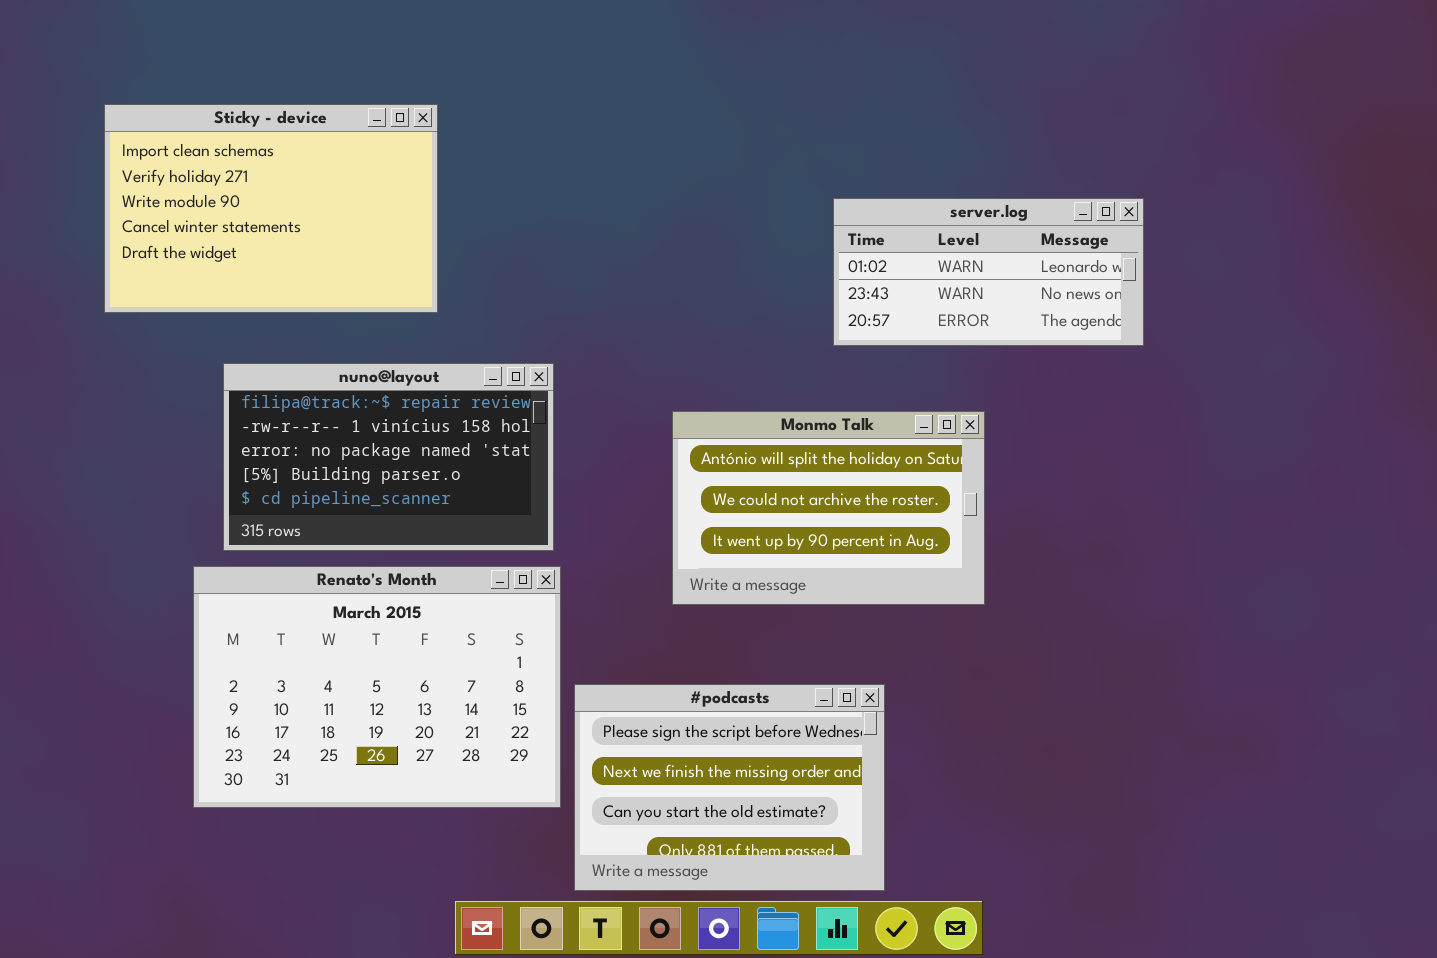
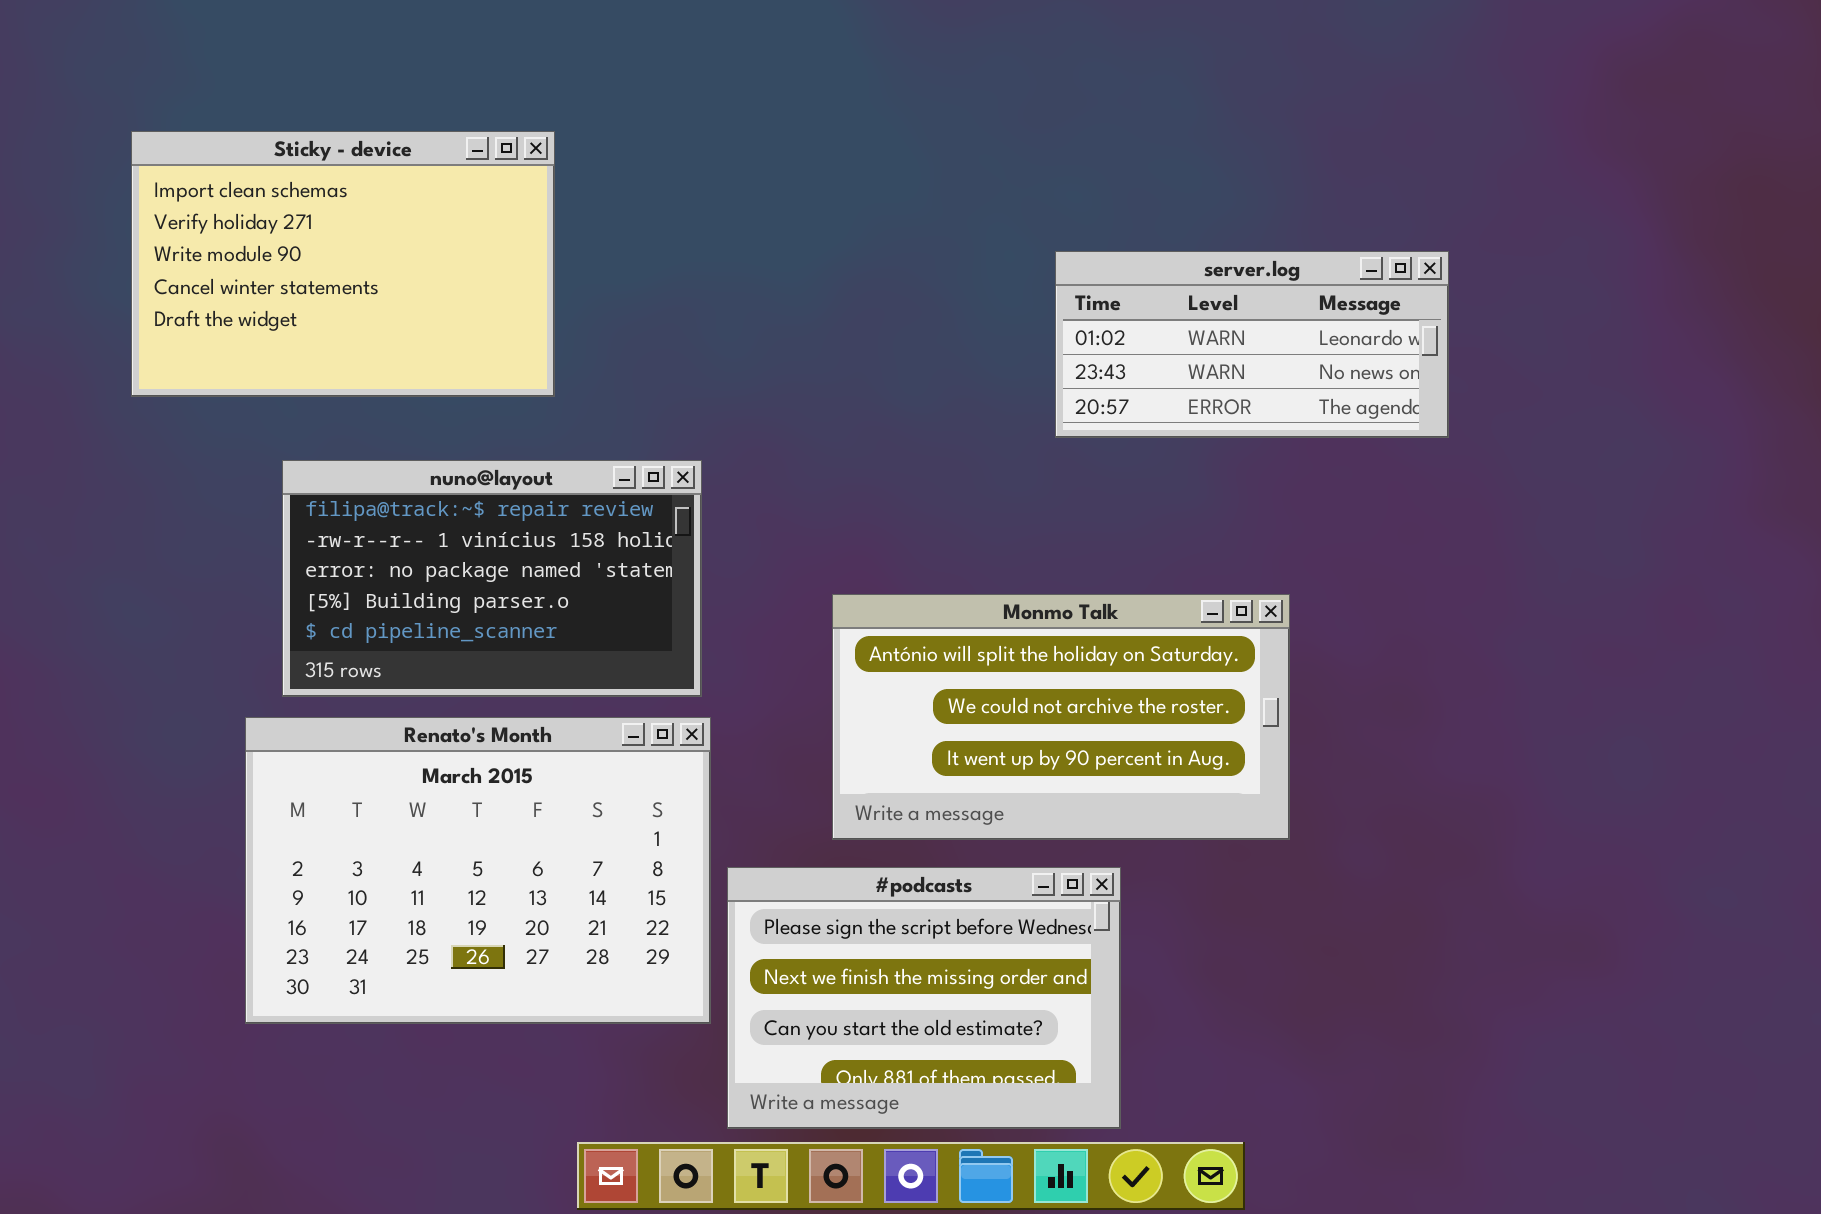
Monmo Talk: [672,411,985,605] -> [832,594,1290,840], moved, resized

